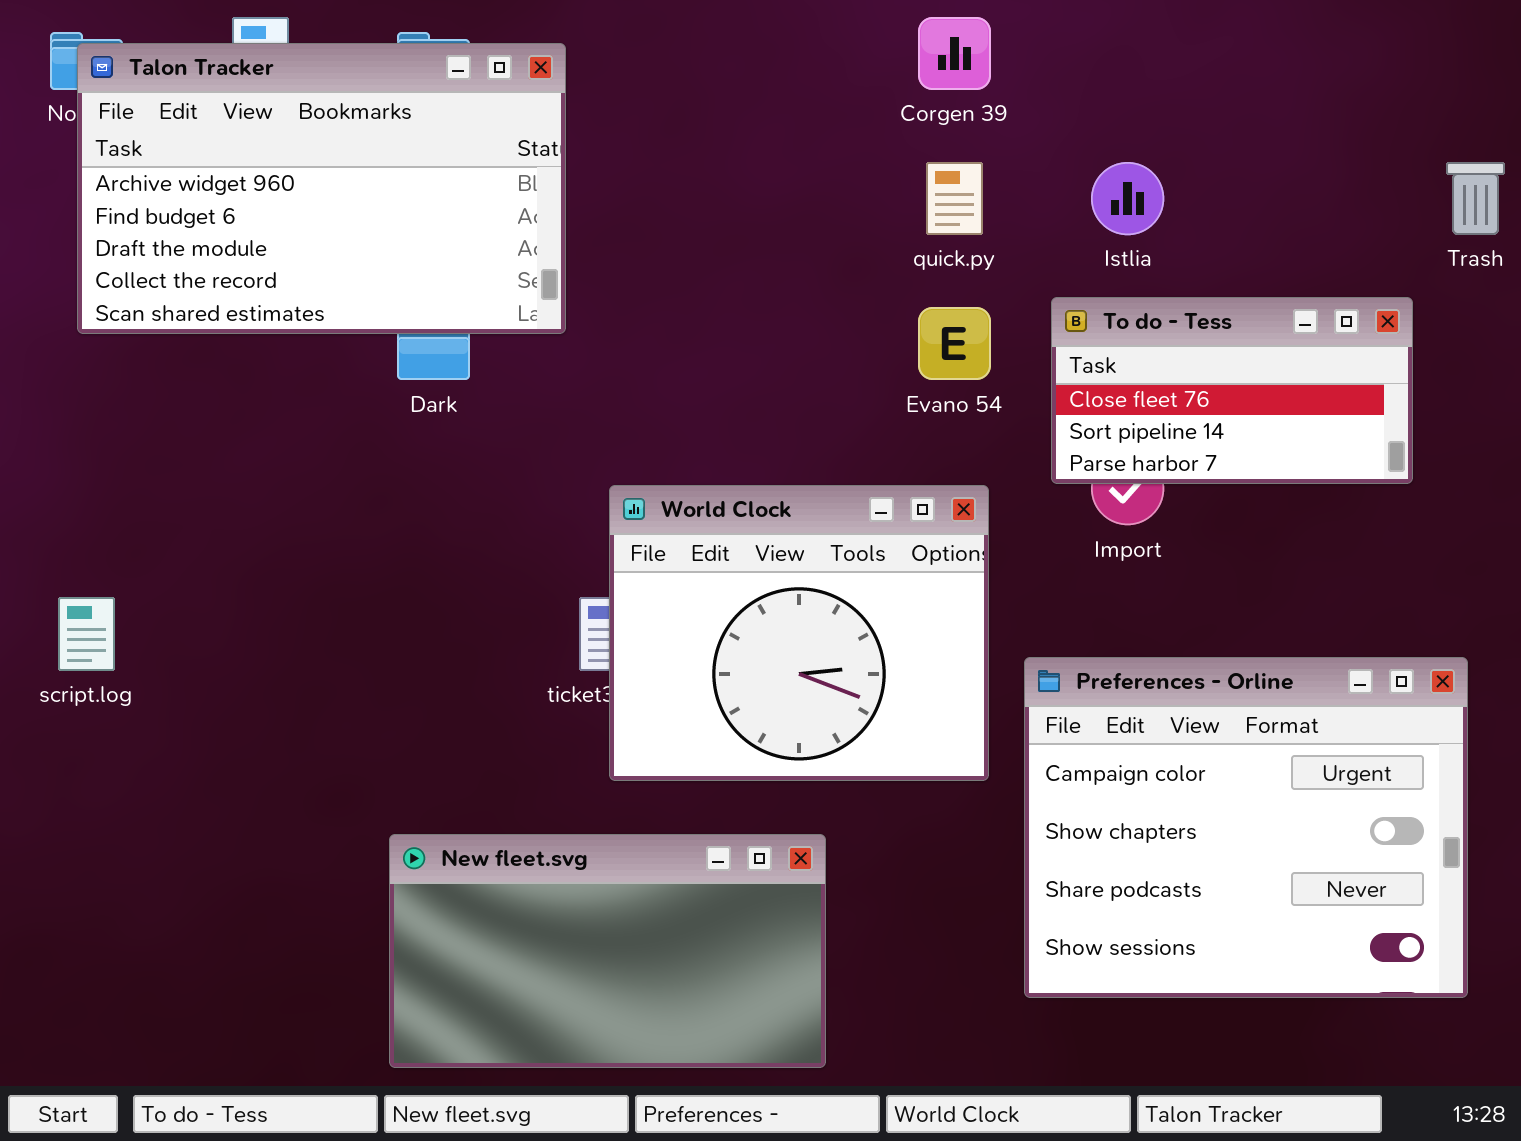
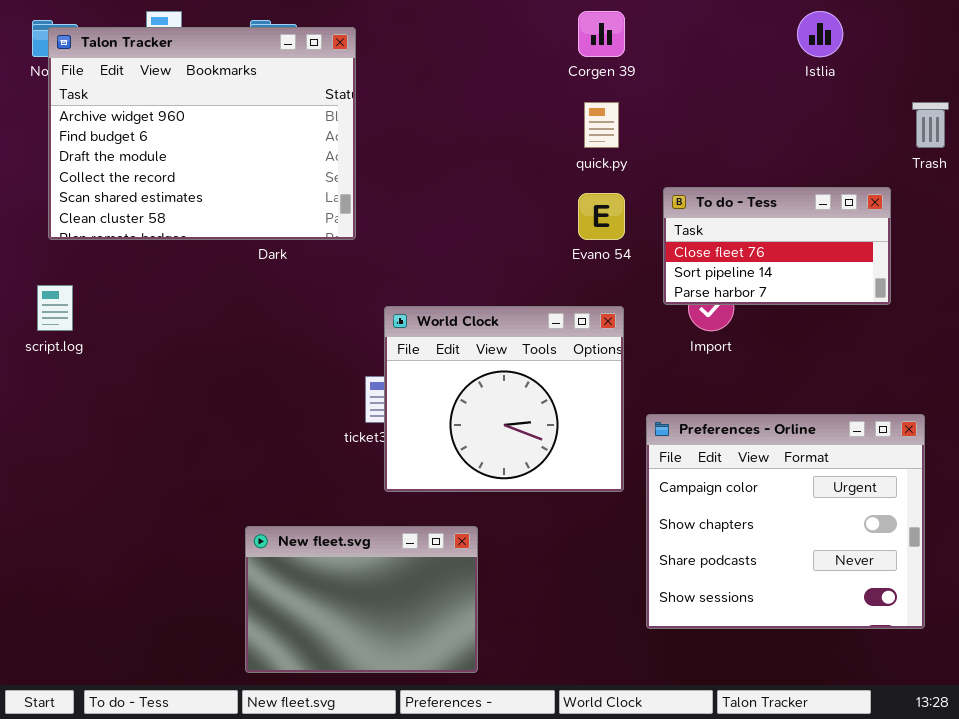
Talon Tracker: [77,43,566,334] -> [48,27,356,240], resized
Istlia: [1091,162,1164,235] -> [797,11,843,57], moved
script.log: [58,597,115,671] -> [37,285,73,331], moved
New fleet.svg: [389,834,826,1068] -> [245,526,478,673], resized

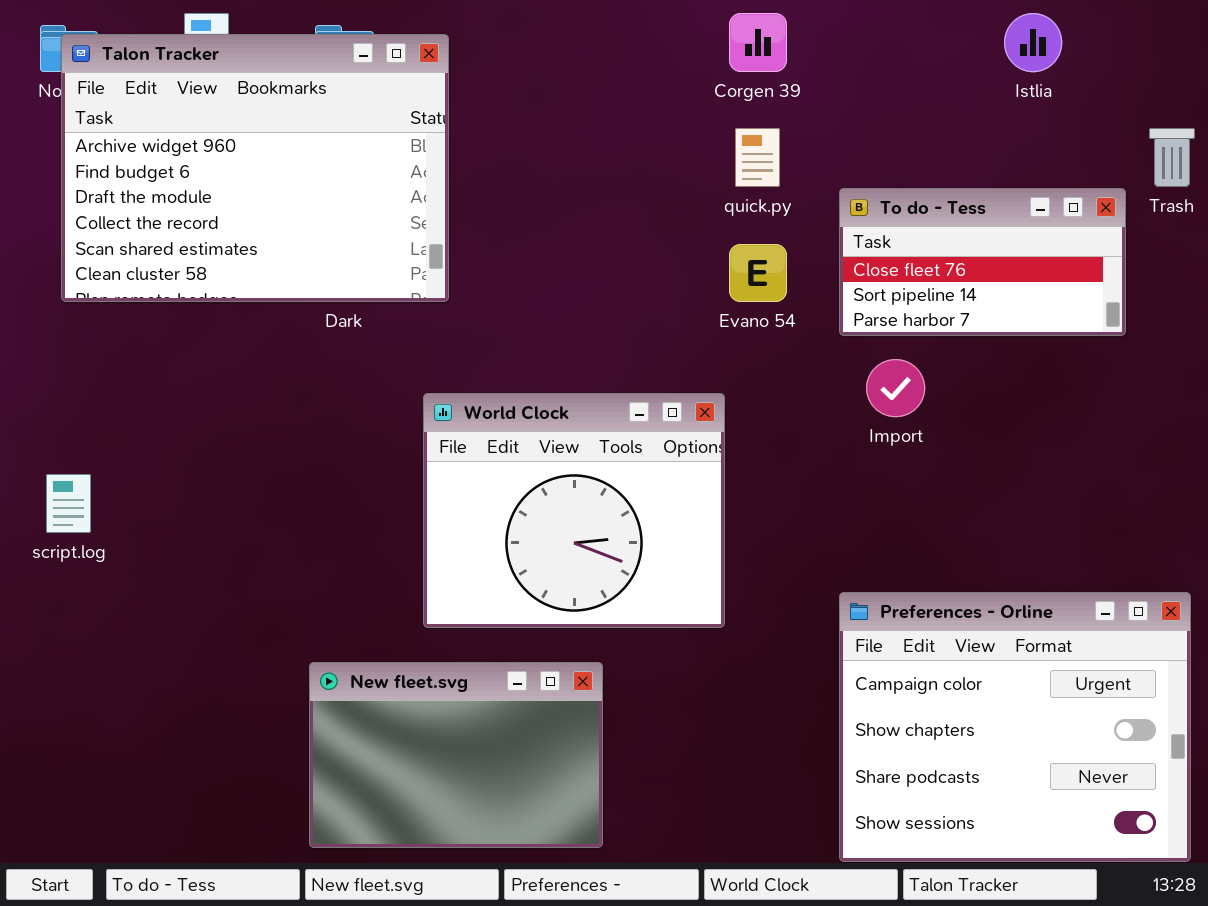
To do - Tess: [663,187,891,305] -> [839,188,1126,336], moved
script.log: [37,285,73,331] -> [46,474,91,533], moved
World Clock: [384,306,624,492] -> [423,393,725,628], moved
Preferences - Orline: [646,414,925,629] -> [839,592,1191,862], moved

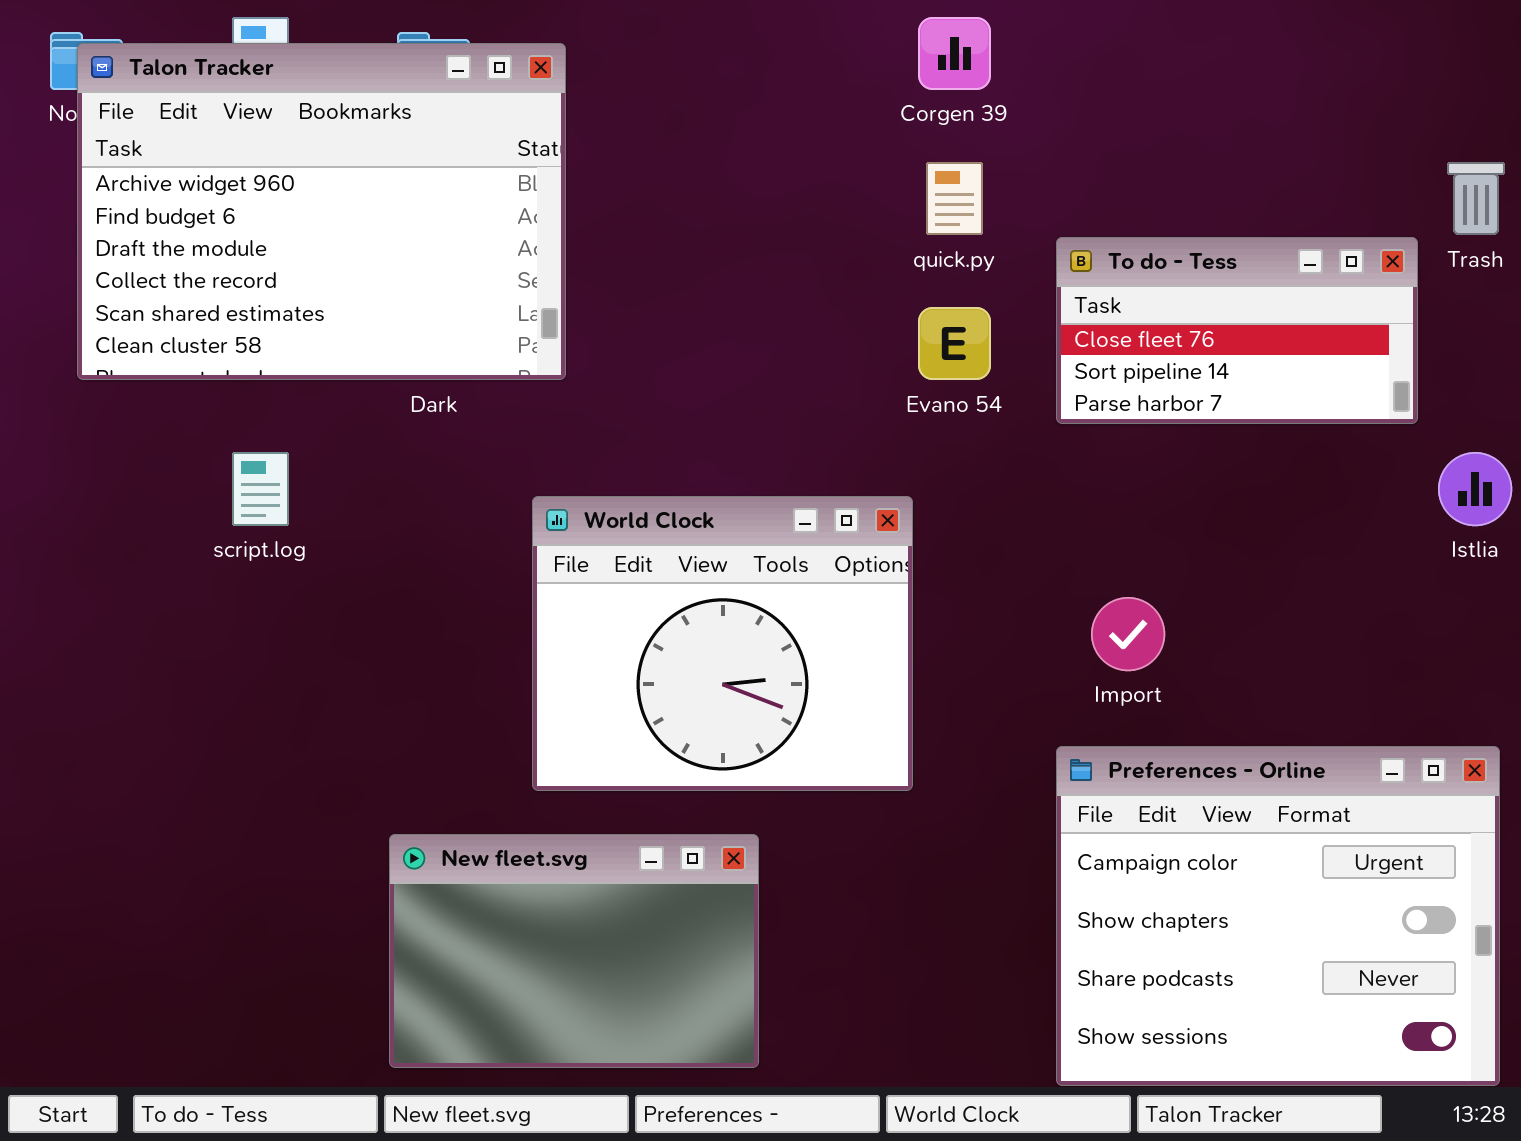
Istlia: [1004,13,1062,72] -> [1438,452,1512,526], moved
Import: [866,359,925,417] -> [1091,597,1165,671], moved
script.log: [46,474,91,533] -> [232,452,289,526], moved

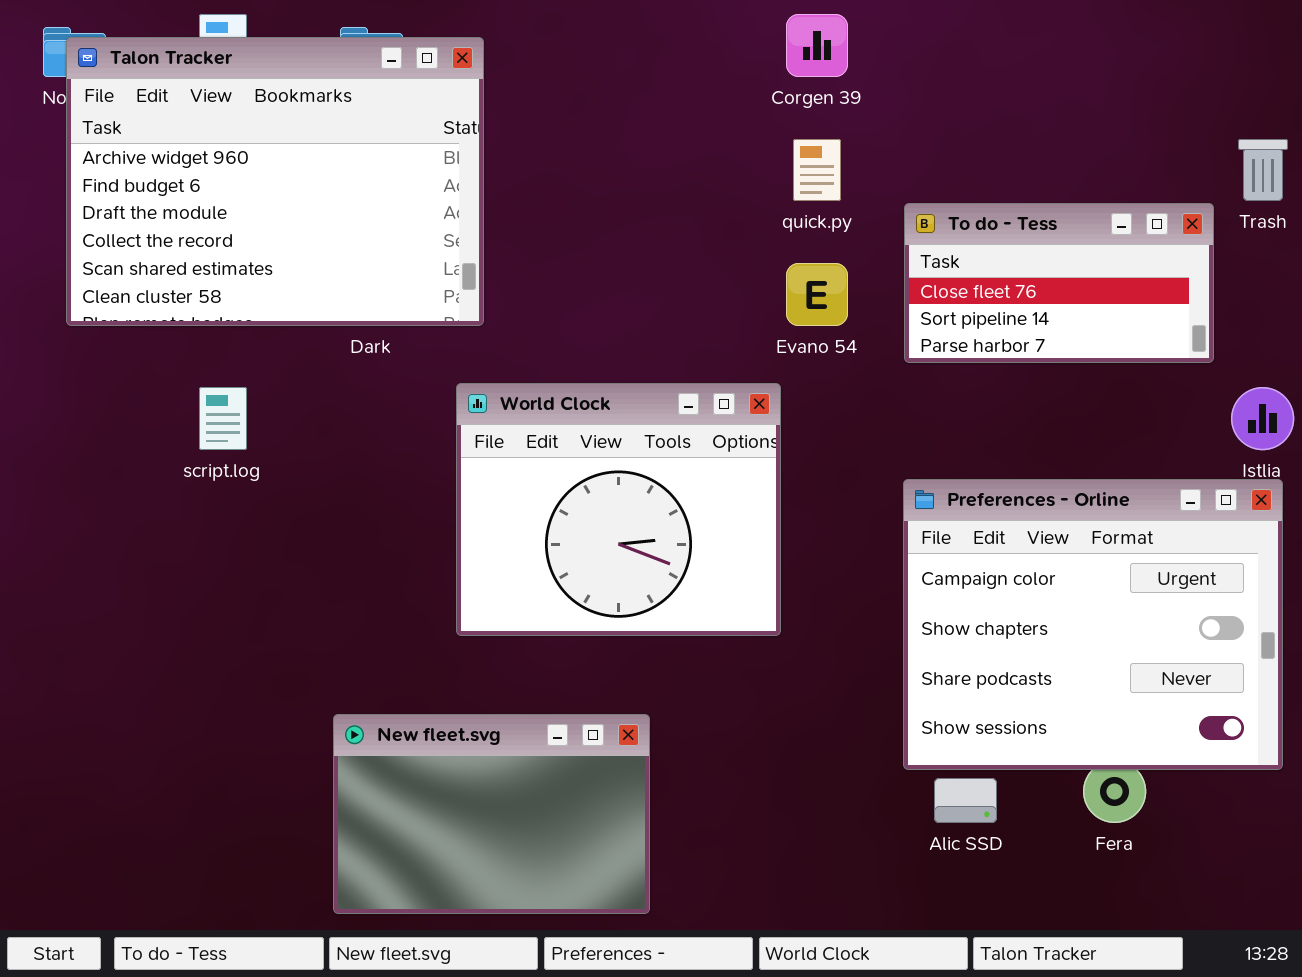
World Clock: [532,496,913,791] -> [456,383,781,636], moved
Preferences - Orline: [1056,746,1500,1086] -> [903,479,1283,770], moved

